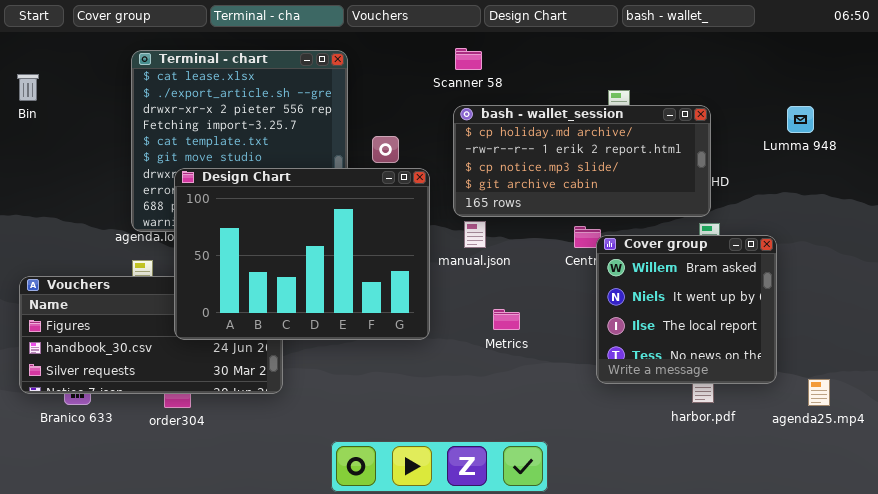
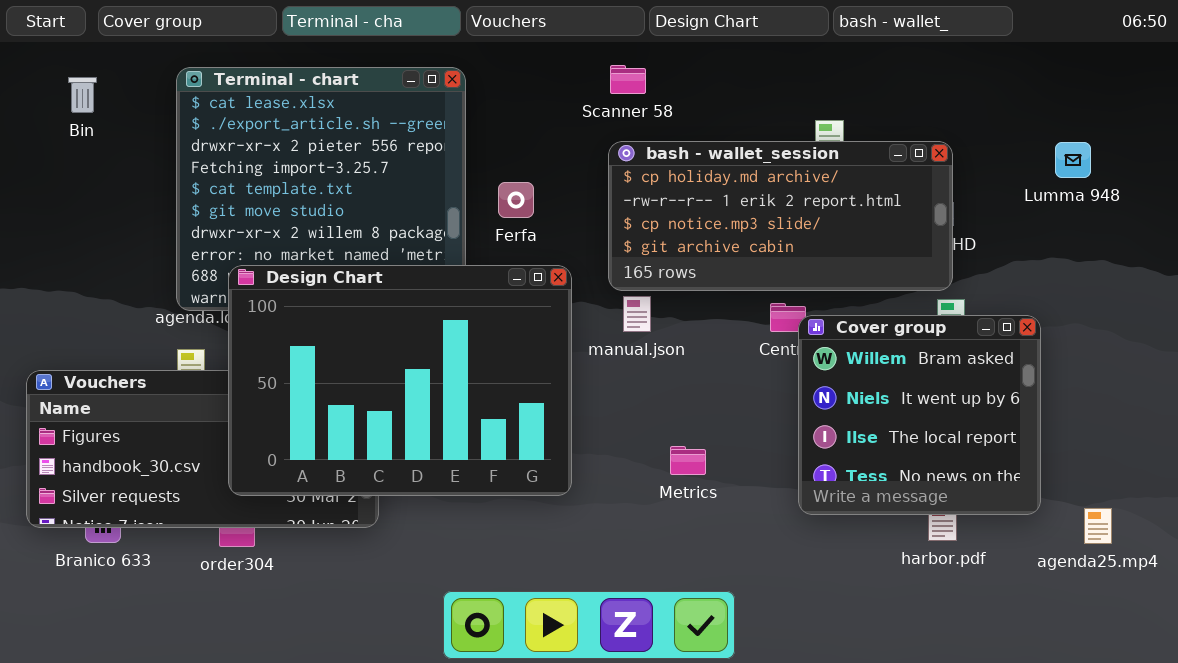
Bin: [17,74,39,101] -> [68,77,97,113], moved
Design Chart: [174,168,430,340] -> [228,265,572,496], moved
Metrics: [493,309,520,330] -> [670,446,706,475], moved

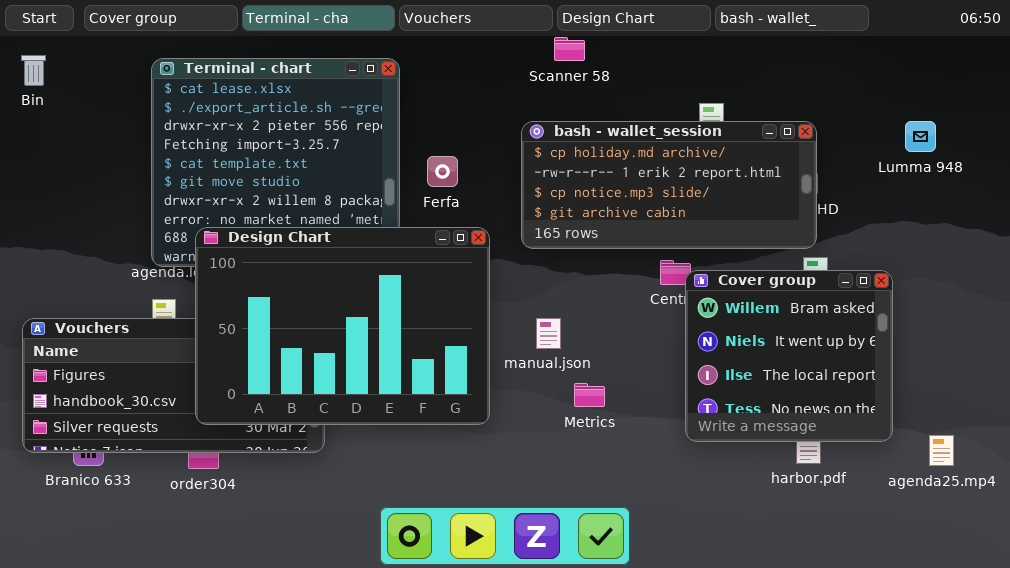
Scanner 58: [610,65,646,94] -> [554,37,585,61], moved
Bin: [68,77,97,113] -> [21,55,46,86], moved
manual.json: [623,296,651,332] -> [536,318,561,349], moved

